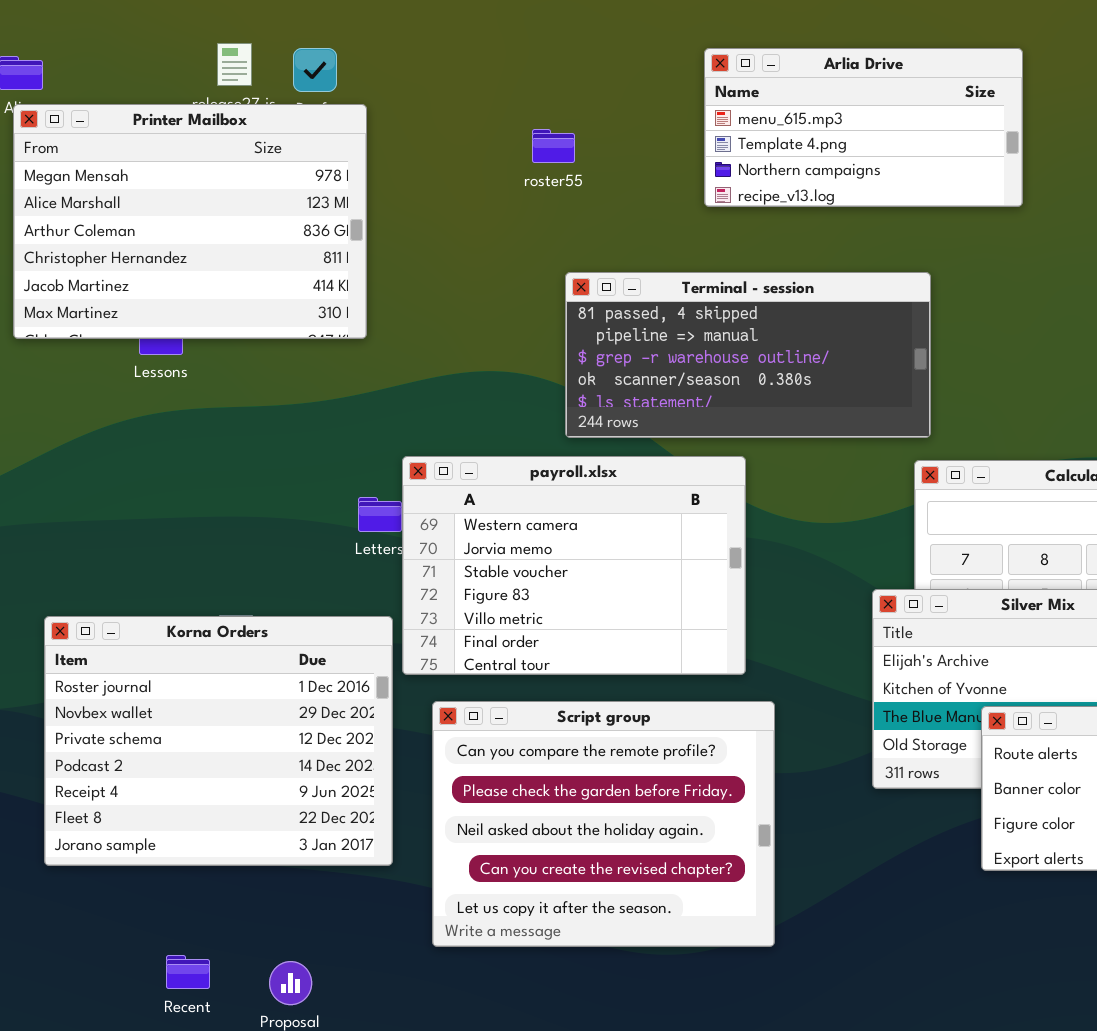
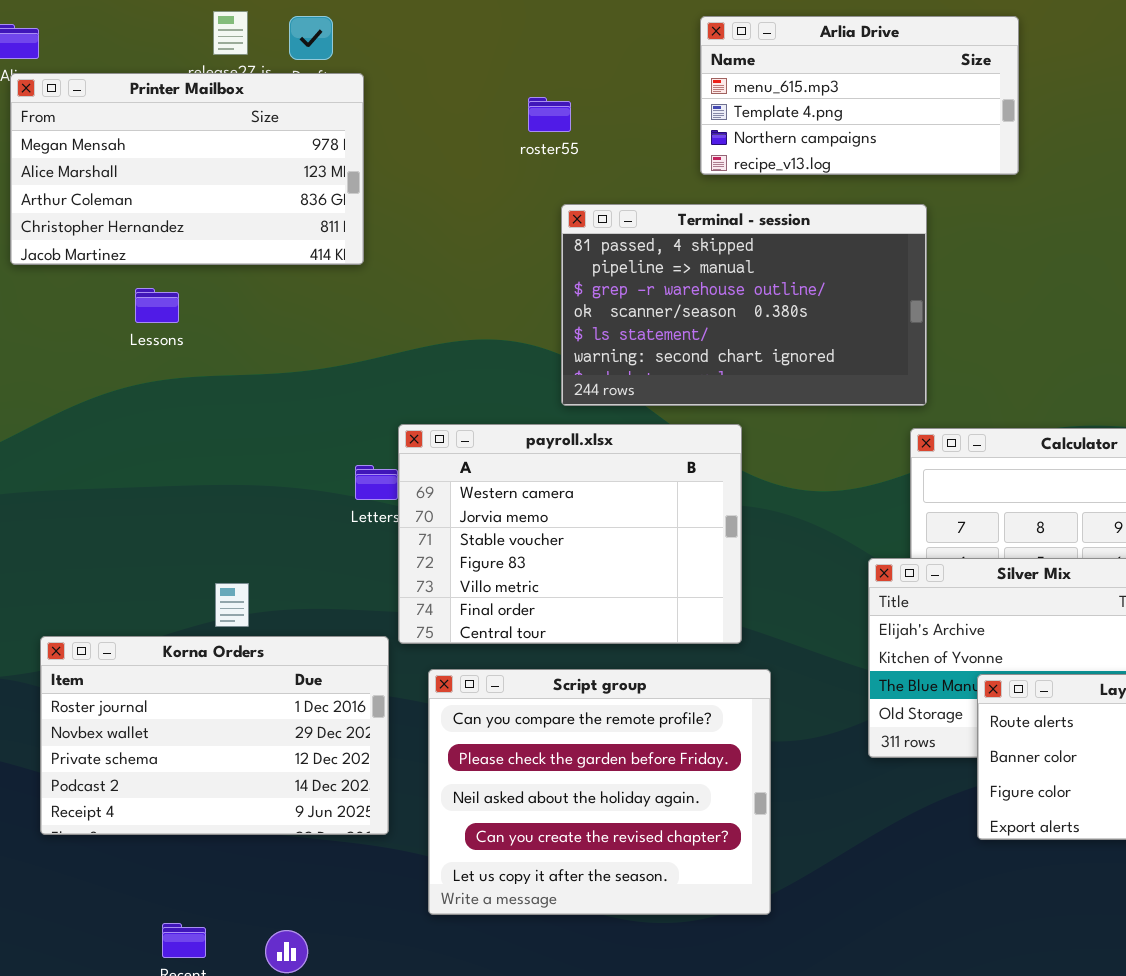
Printer Mailbox: [13,104,367,339] -> [10,73,364,265], resized
Terminal - session: [565,272,931,438] -> [561,204,927,406], resized
Korna Orders: [44,616,393,866] -> [40,636,389,835], resized

